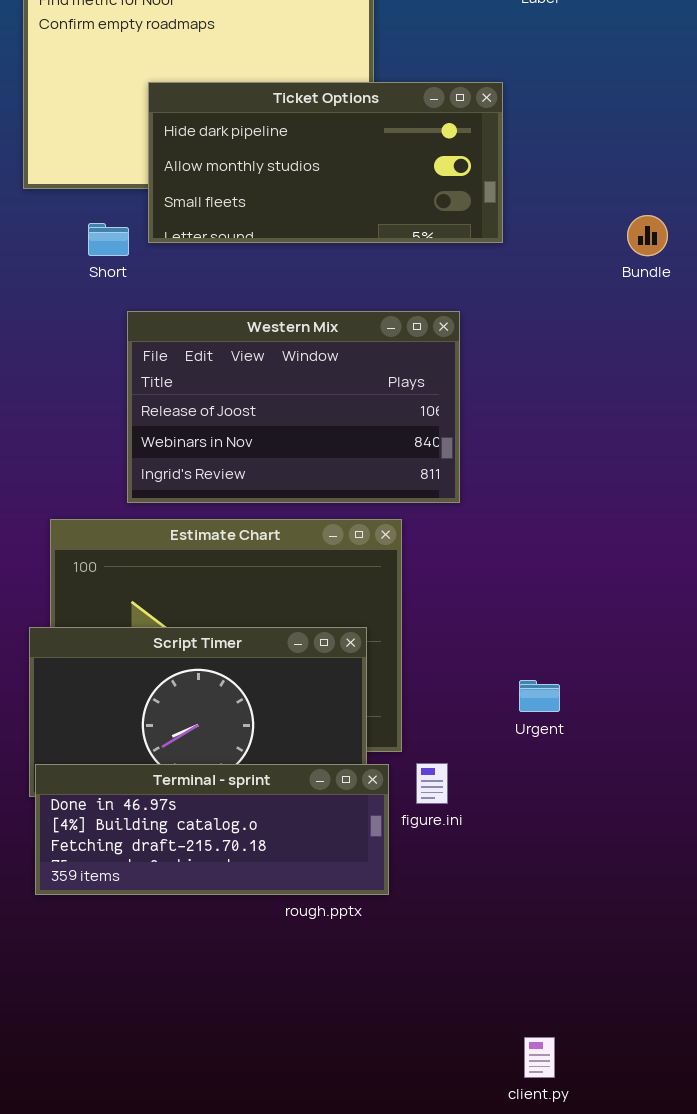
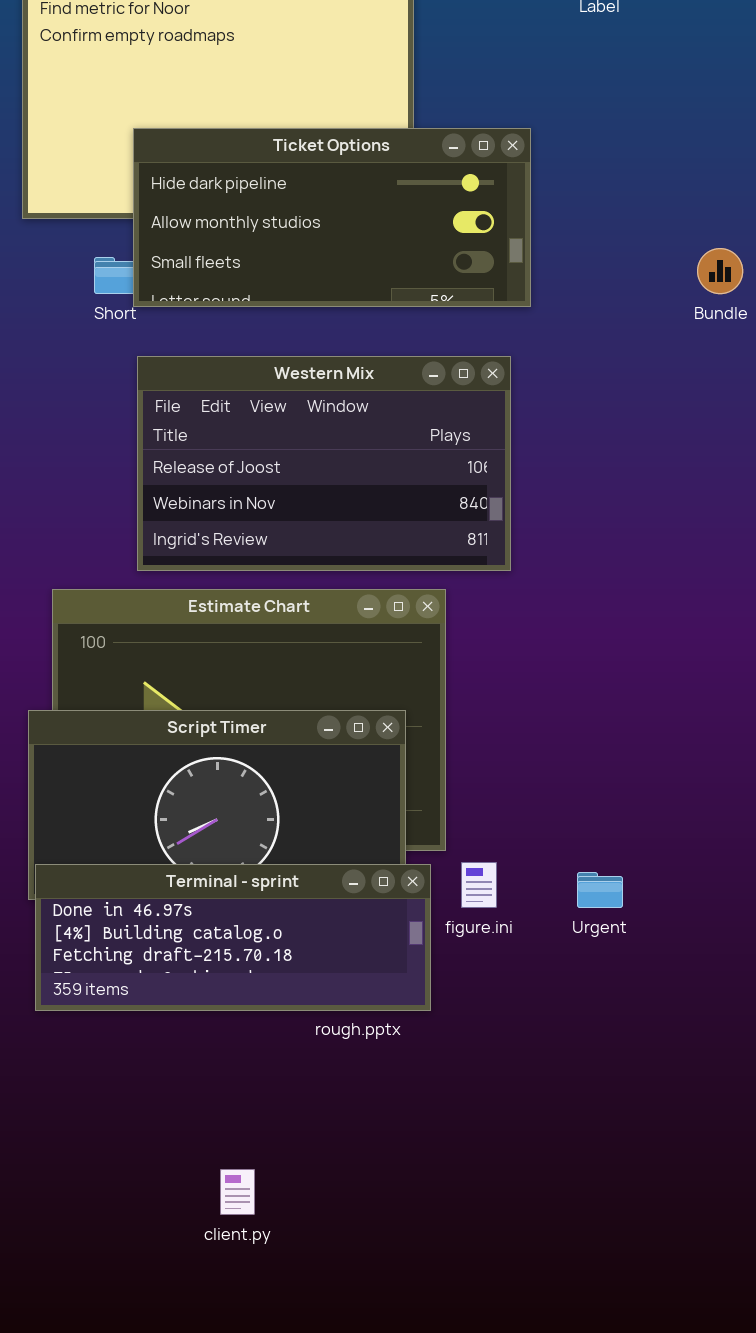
Ticket Options: [148,82,503,243] -> [133,128,531,307], moved
Urgent: [519,680,560,712] -> [577,872,623,908], moved
client.py: [524,1037,555,1078] -> [220,1169,255,1215], moved

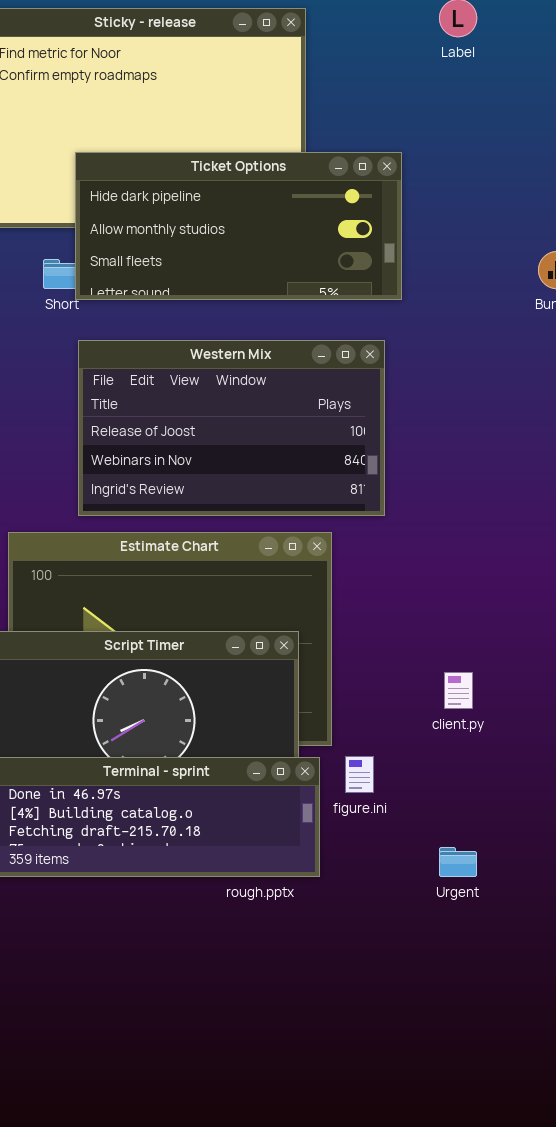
Urgent: [577,872,623,908] -> [439,847,477,877], moved
client.py: [220,1169,255,1215] -> [444,672,473,709], moved

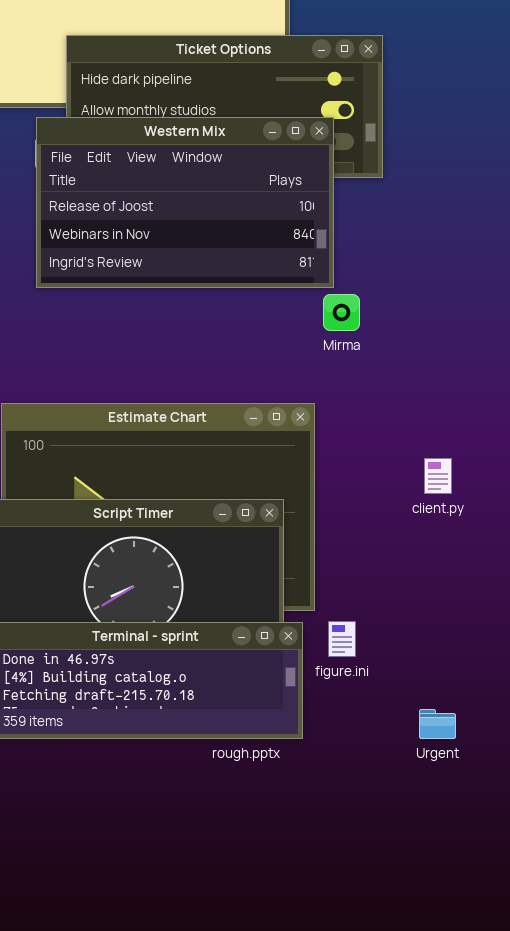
Western Mix: [78,340,385,516] -> [36,117,334,288], moved
client.py: [444,672,473,709] -> [424,458,452,494], moved

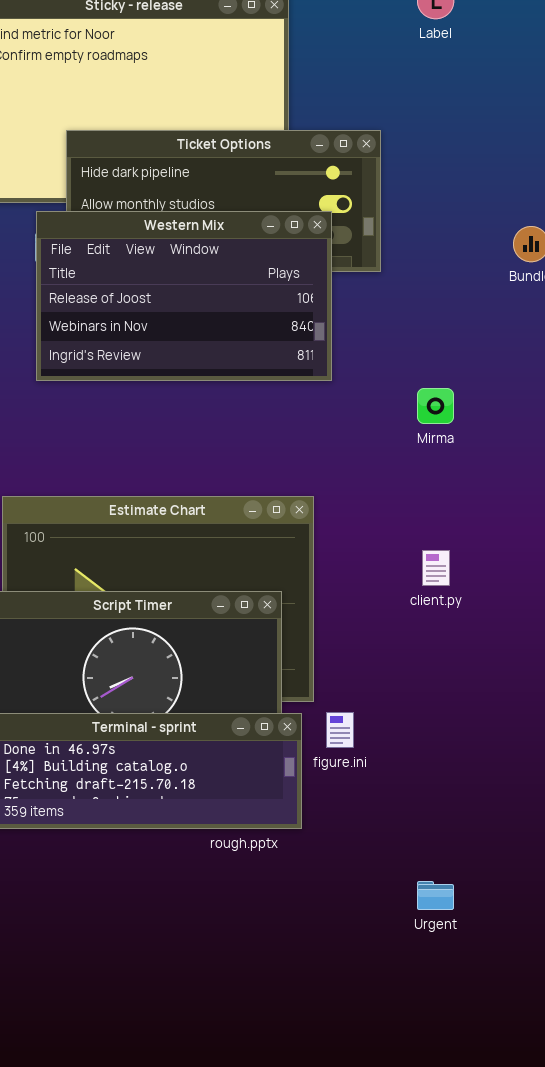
Mirma: [323,294,360,331] -> [417,388,454,424], moved
Urgent: [419,709,456,739] -> [417,881,454,910], moved

